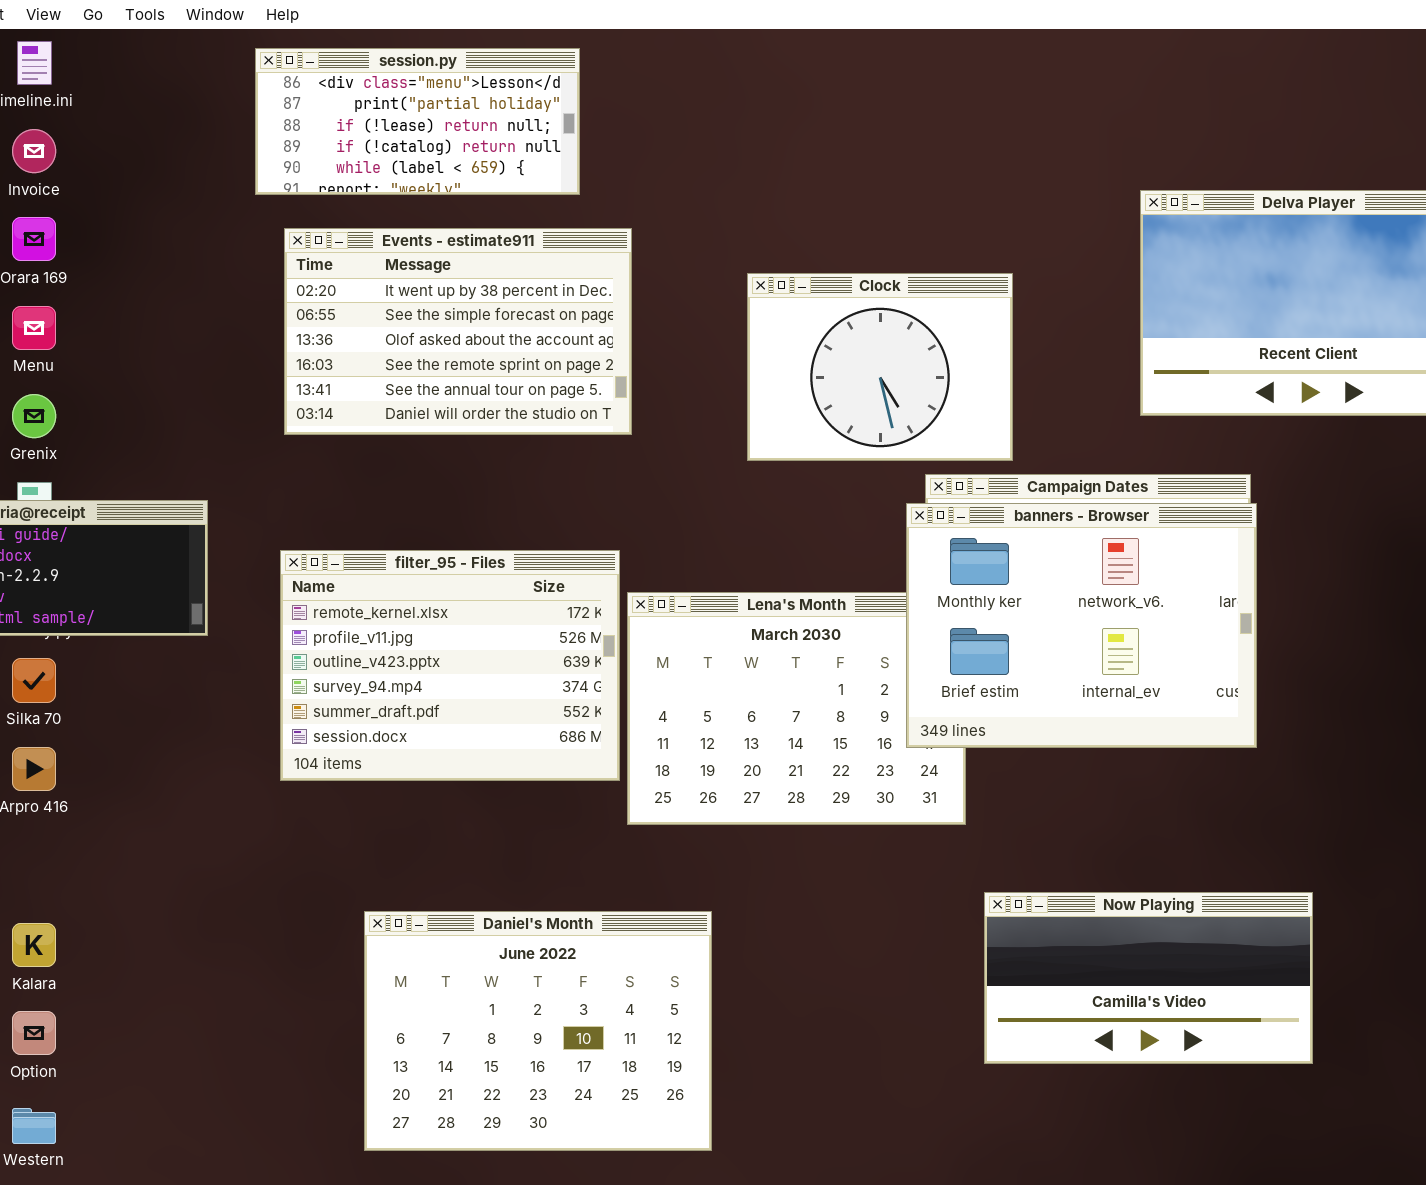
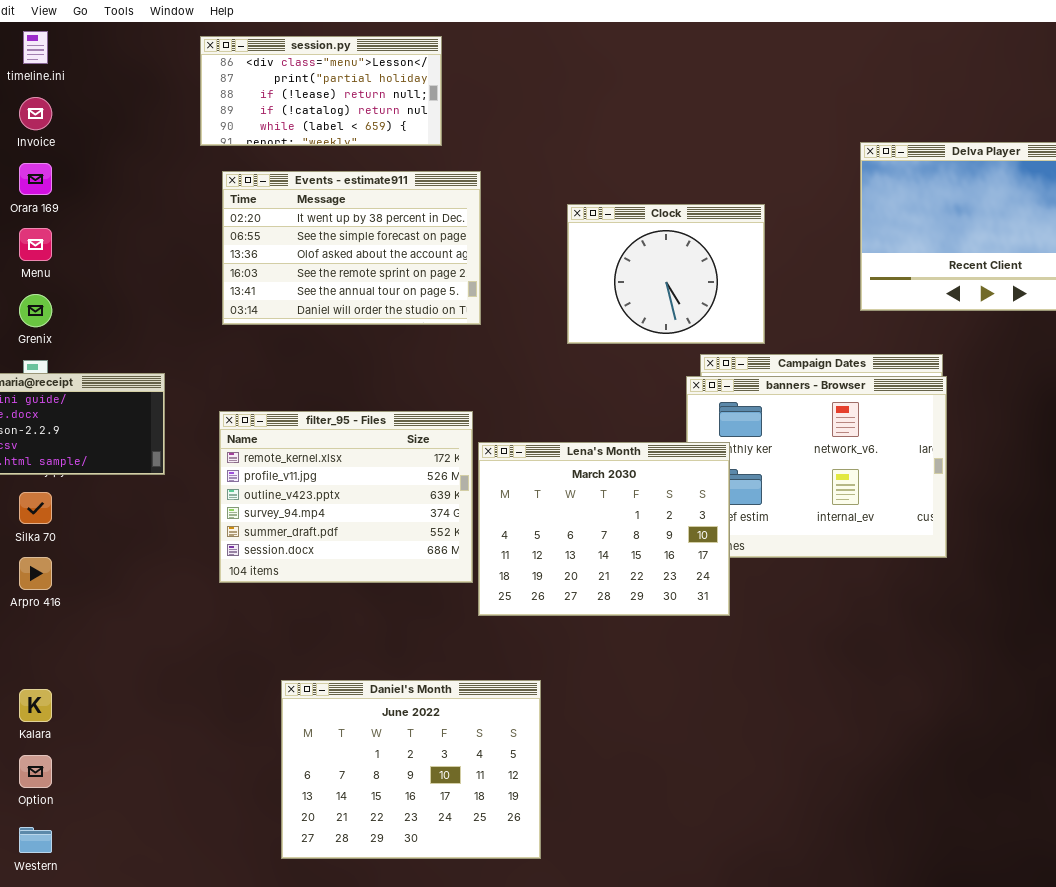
Lena's Month: [627,592,966,825] -> [478,442,730,616], raised
Now Playing: [984,892,1313,1064] -> none, closed

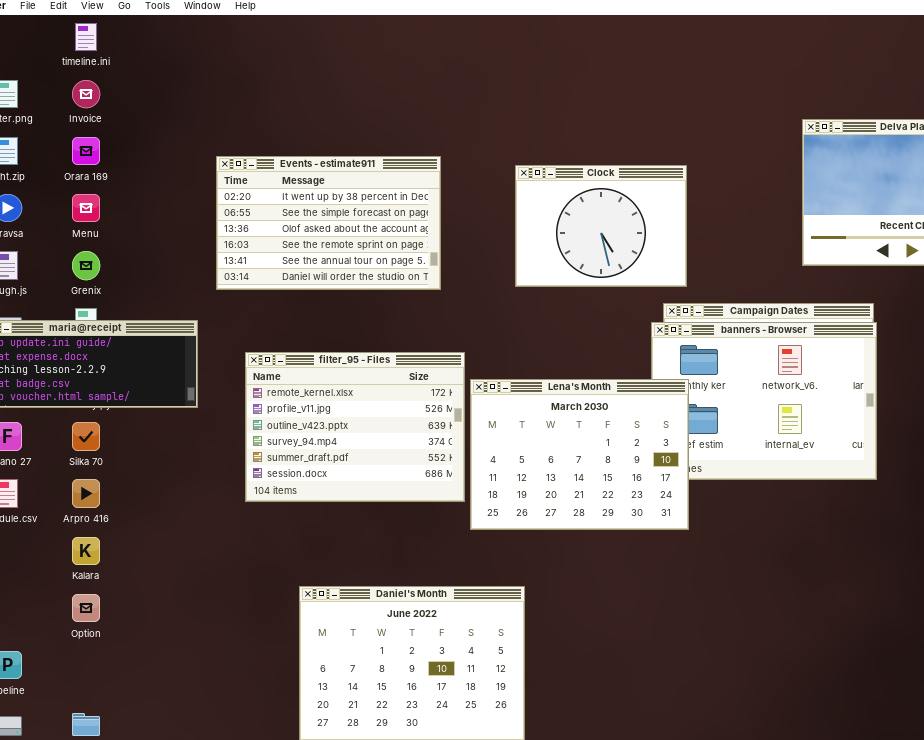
session.py: [200,36,442,146] -> none, closed
Events - estimate911: [222,171,481,325] -> [216,156,441,290], moved
Clock: [567,204,765,344] -> [515,165,687,287], moved
Kalara: [19,689,52,722] -> [72,537,100,565], moved
Option: [19,755,52,788] -> [72,594,100,622], moved

